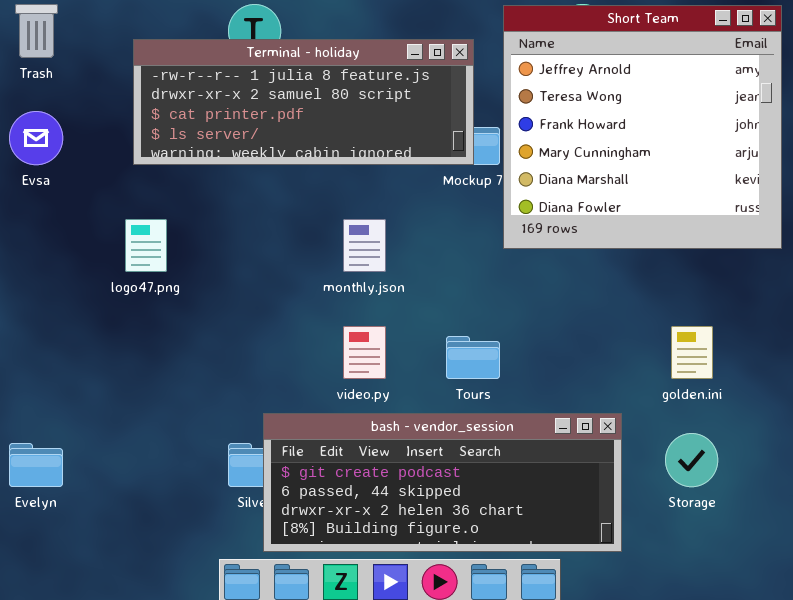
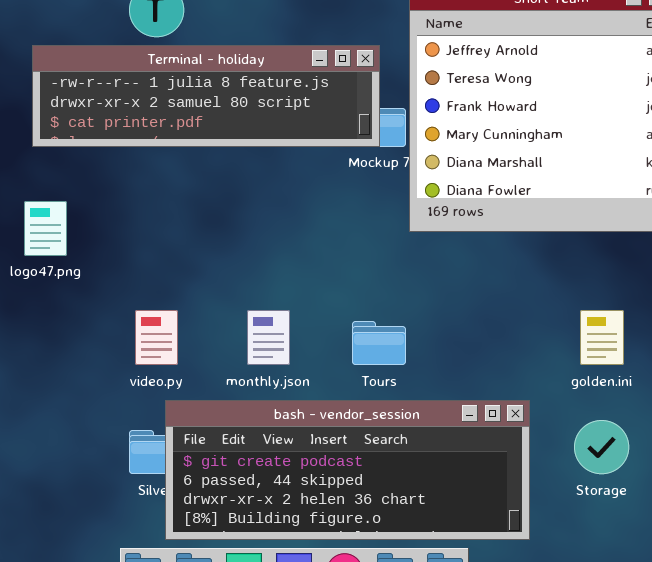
Terminal - holiday: [133,39,474,165] -> [32,45,380,147], resized
monthly.json: [343,219,386,272] -> [247,310,290,365], moved
video.py: [343,326,386,379] -> [135,310,178,365], moved

